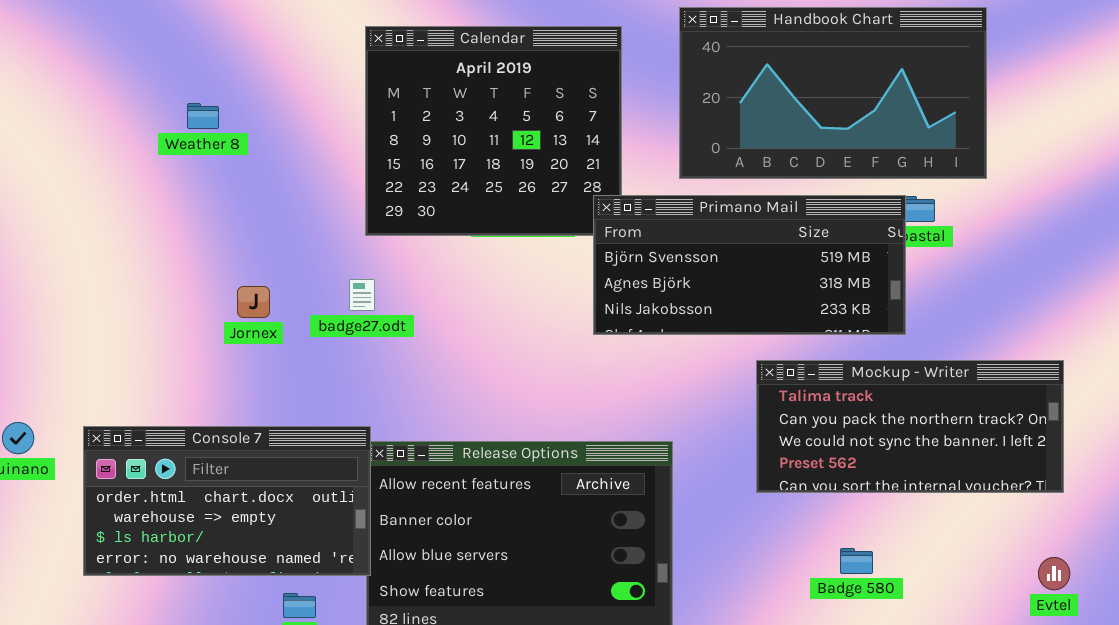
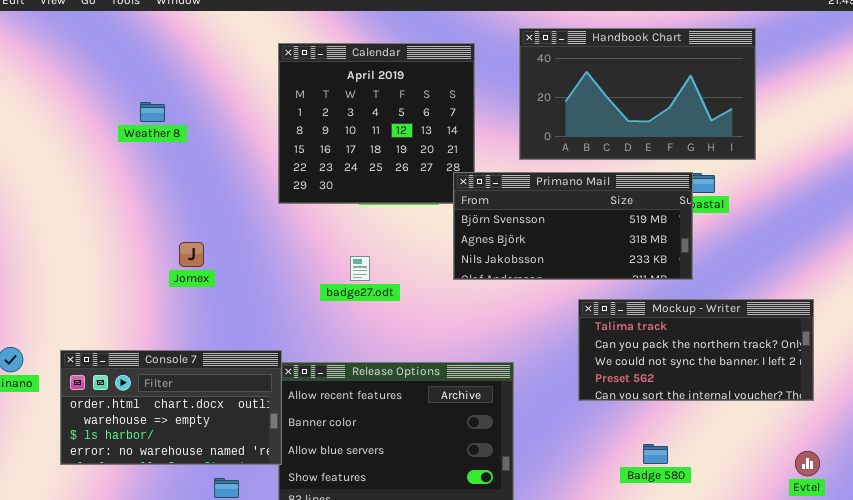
badge27.odt: [349,279,375,311] -> [350,256,370,281], moved

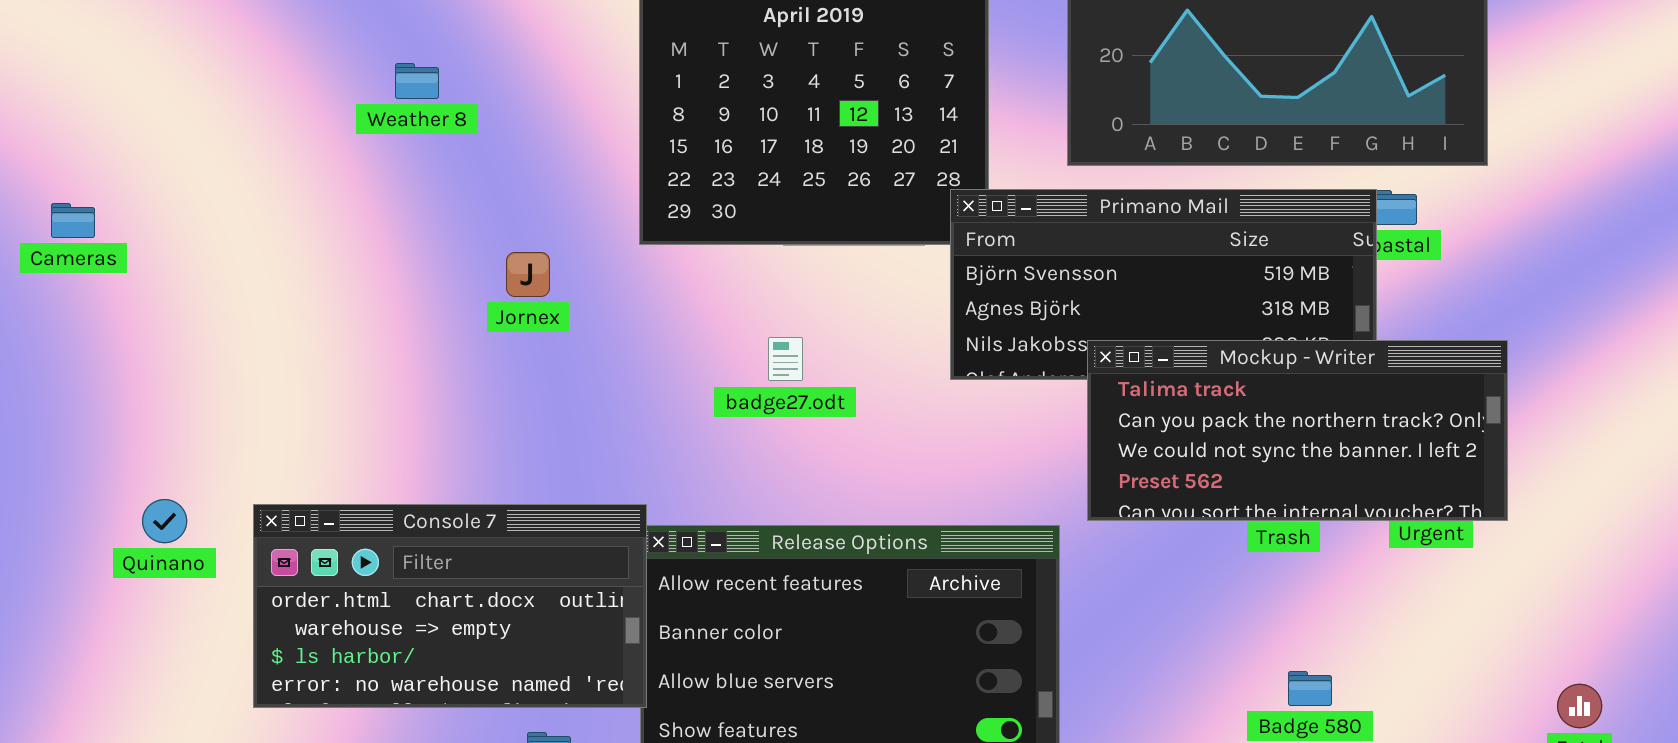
Jornex: [179,242,204,267] -> [506,252,550,297], moved
Mockup - Writer: [578,299,814,401] -> [1087,340,1508,521], moved

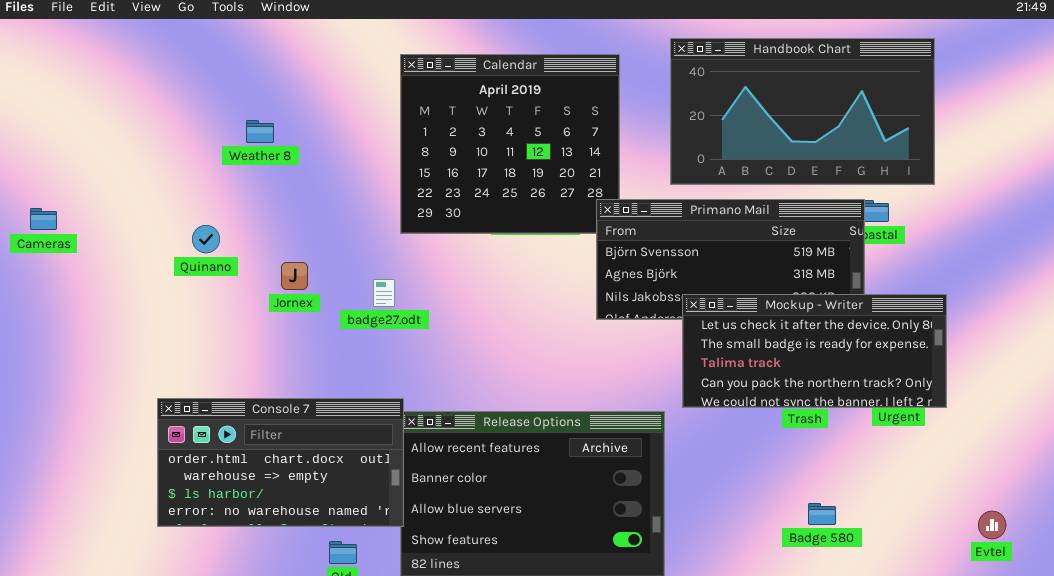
Jornex: [506,252,550,297] -> [281,262,308,290], moved
badge27.odt: [768,337,803,381] -> [373,279,395,307], moved
Mockup - Writer: [1087,340,1508,521] -> [682,294,947,408], scrolled up 2 rows
Quinano: [142,499,187,543] -> [192,225,220,253], moved

